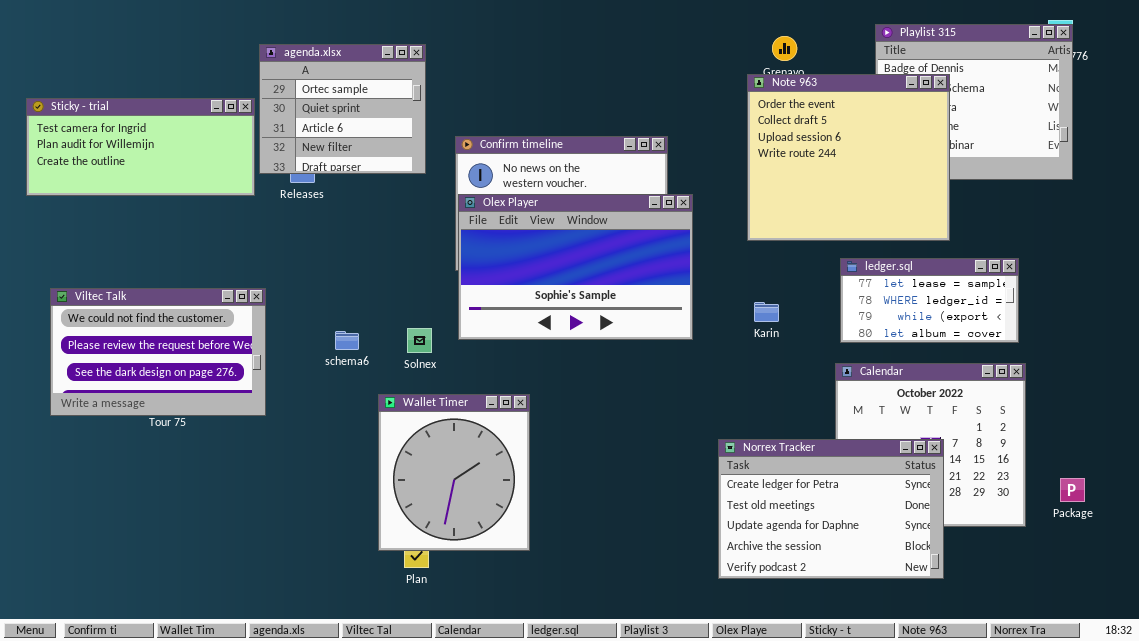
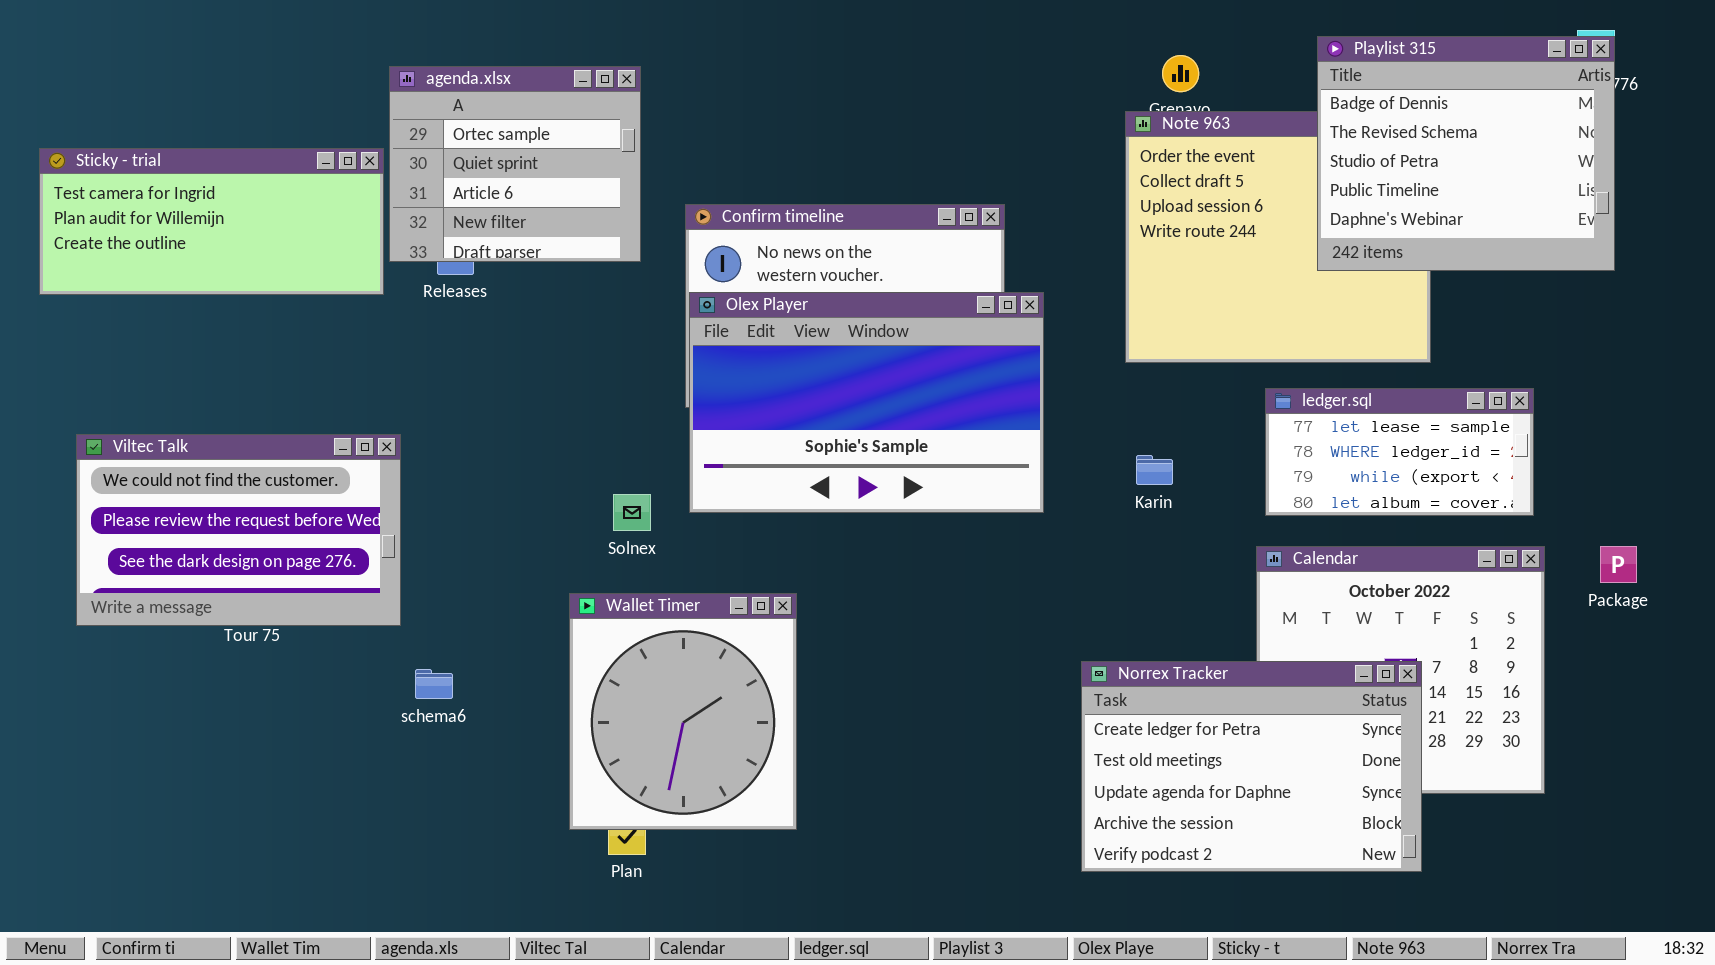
Playlist 315: [875,24,1073,180] -> [1317,36,1615,271], raised
schema6: [335,331,359,350] -> [415,669,453,699], moved
Package: [1060,478,1085,502] -> [1600,546,1637,583], moved

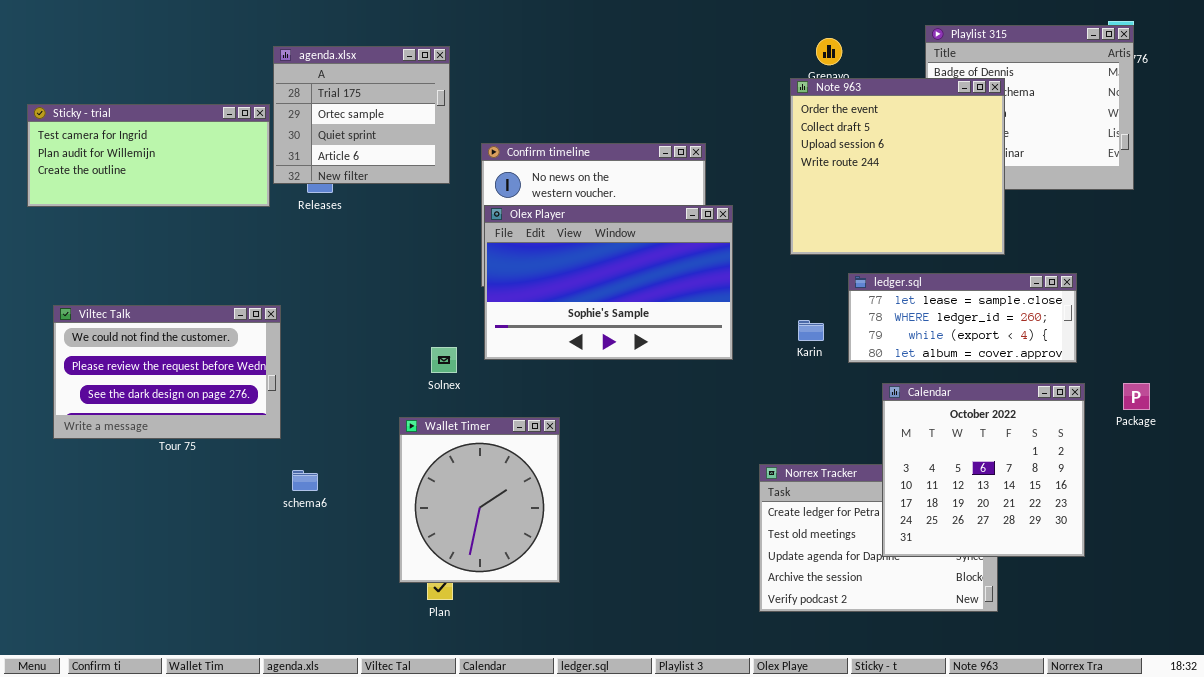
agenda.xlsx: [389,66,641,262] -> [273,46,450,184], scrolled up 1 row
Note 963: [1125,111,1431,363] -> [790,78,1005,255], raised
ledger.sql: [1265,388,1534,516] -> [848,273,1077,363], resized
Calendar: [1256,546,1545,794] -> [882,383,1085,557], raised

